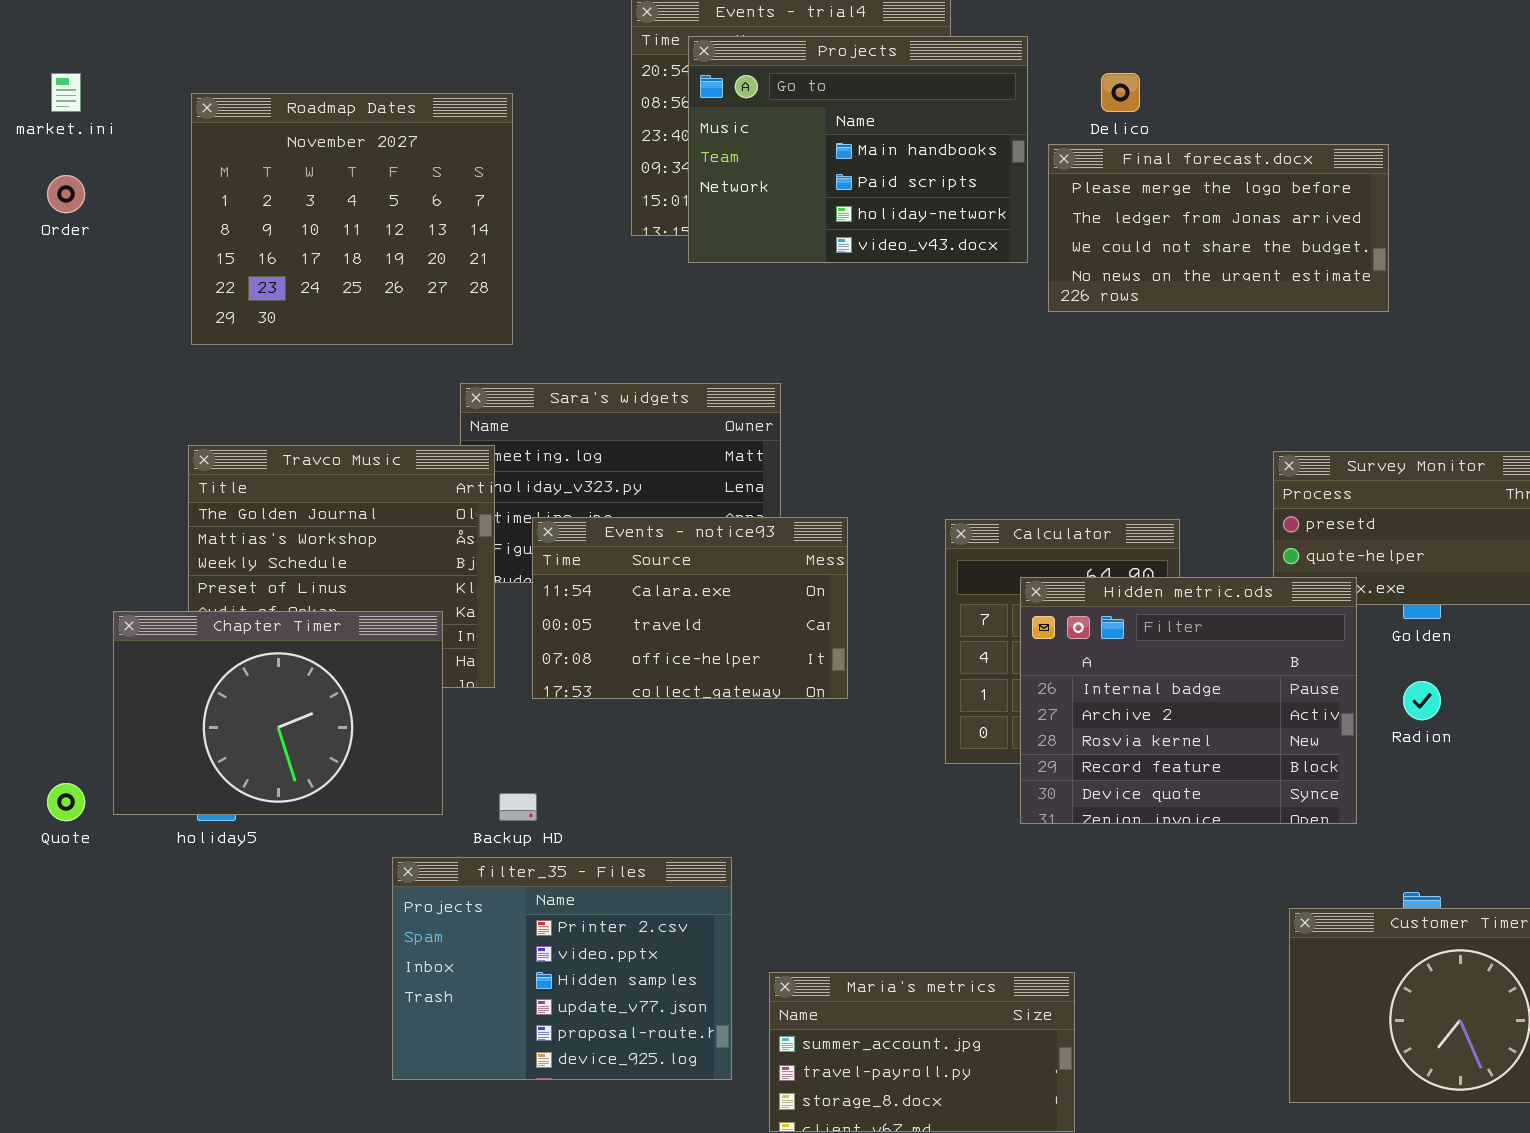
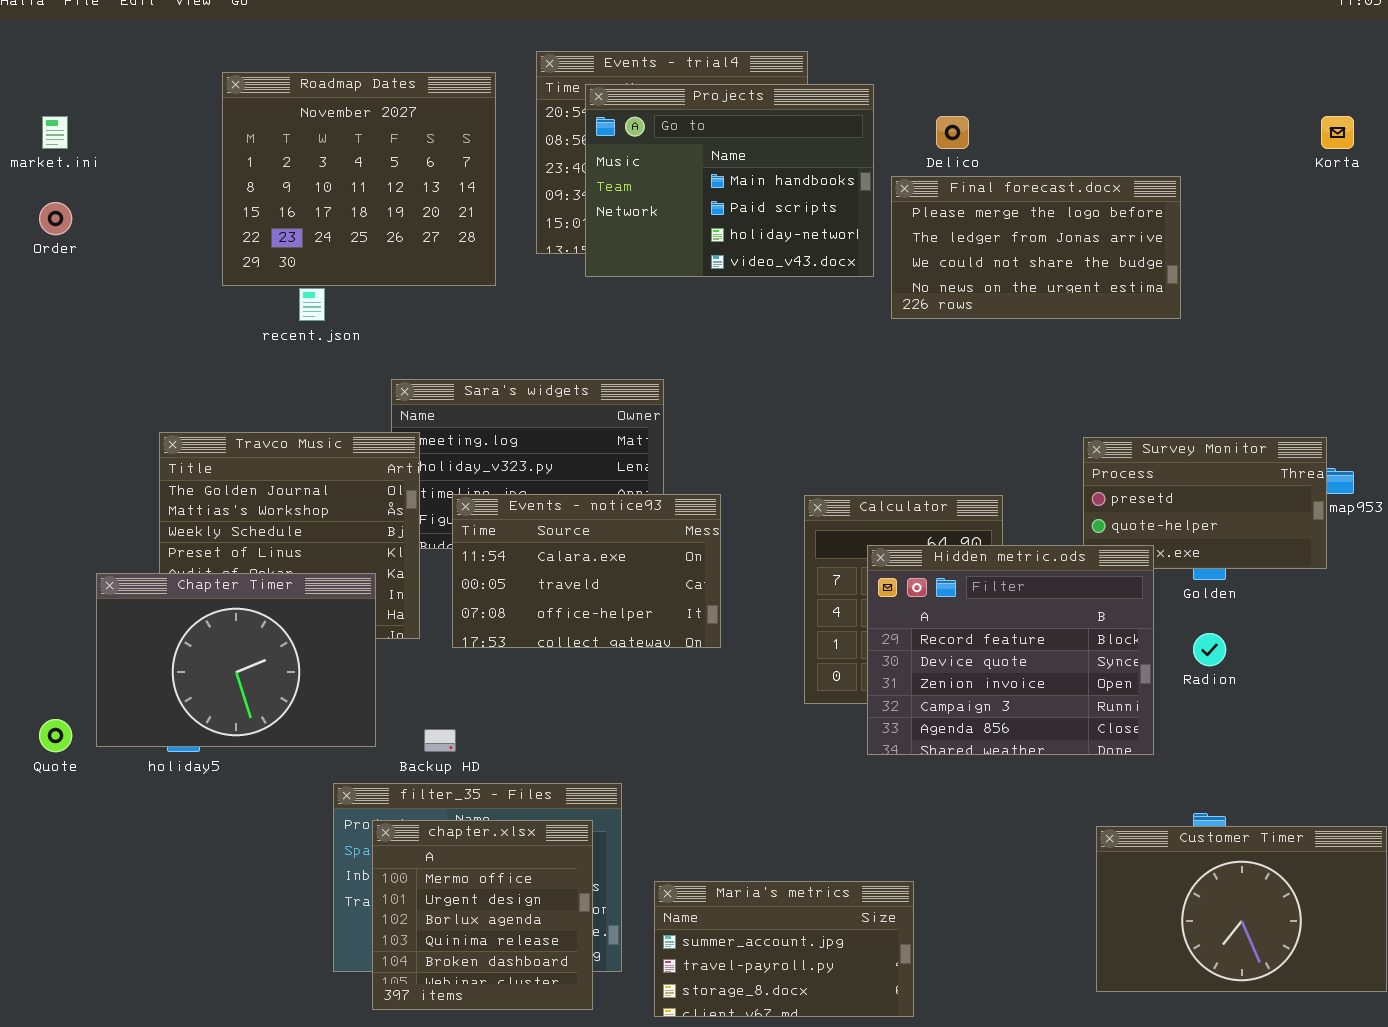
Roadmap Dates: [191,93,513,345] -> [222,72,496,286], moved
Hidden metric.ods: [1020,577,1357,824] -> [867,545,1154,755], scrolled down 3 rows
chapter.xlsx: none -> [372,820,593,1010], opened

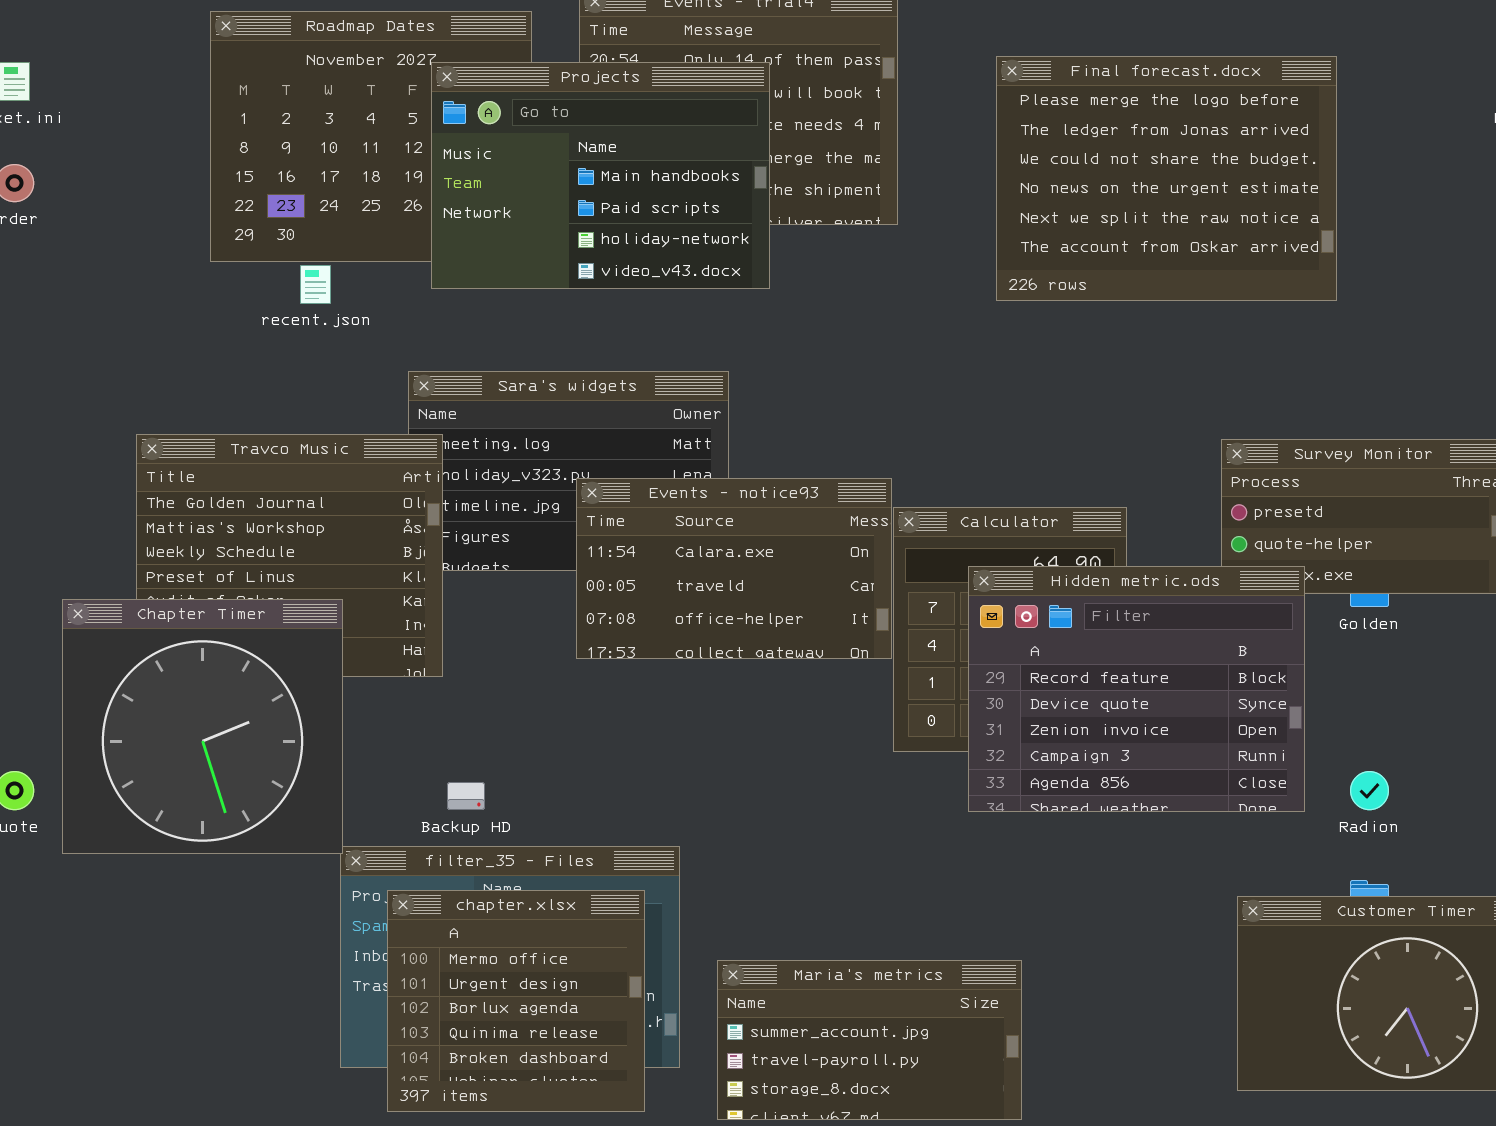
Projects: [585,84,874,277] -> [431,62,770,289], moved
Final forecast.docx: [891,176,1181,319] -> [996,56,1337,301], resized
Events - notice93: [452,494,721,648] -> [576,478,892,659], moved
Chapter Timer: [96,573,376,747] -> [62,599,343,854], resized
Radion: [1193,633,1226,666] -> [1350,771,1389,810], moved

